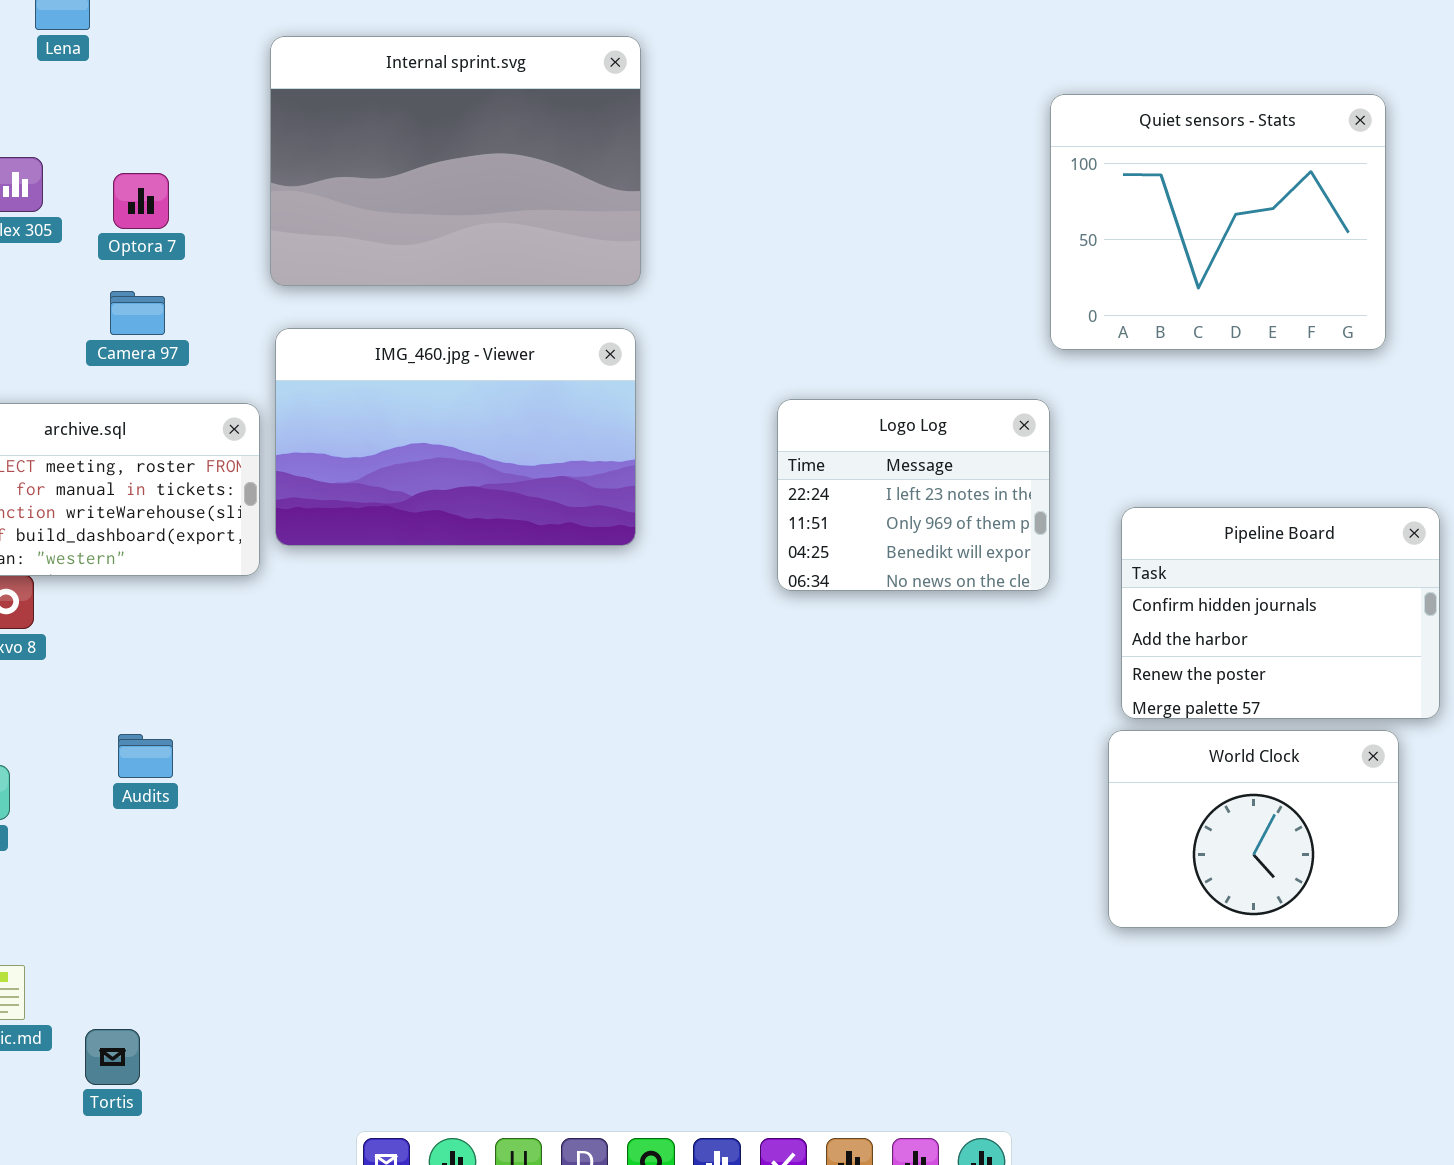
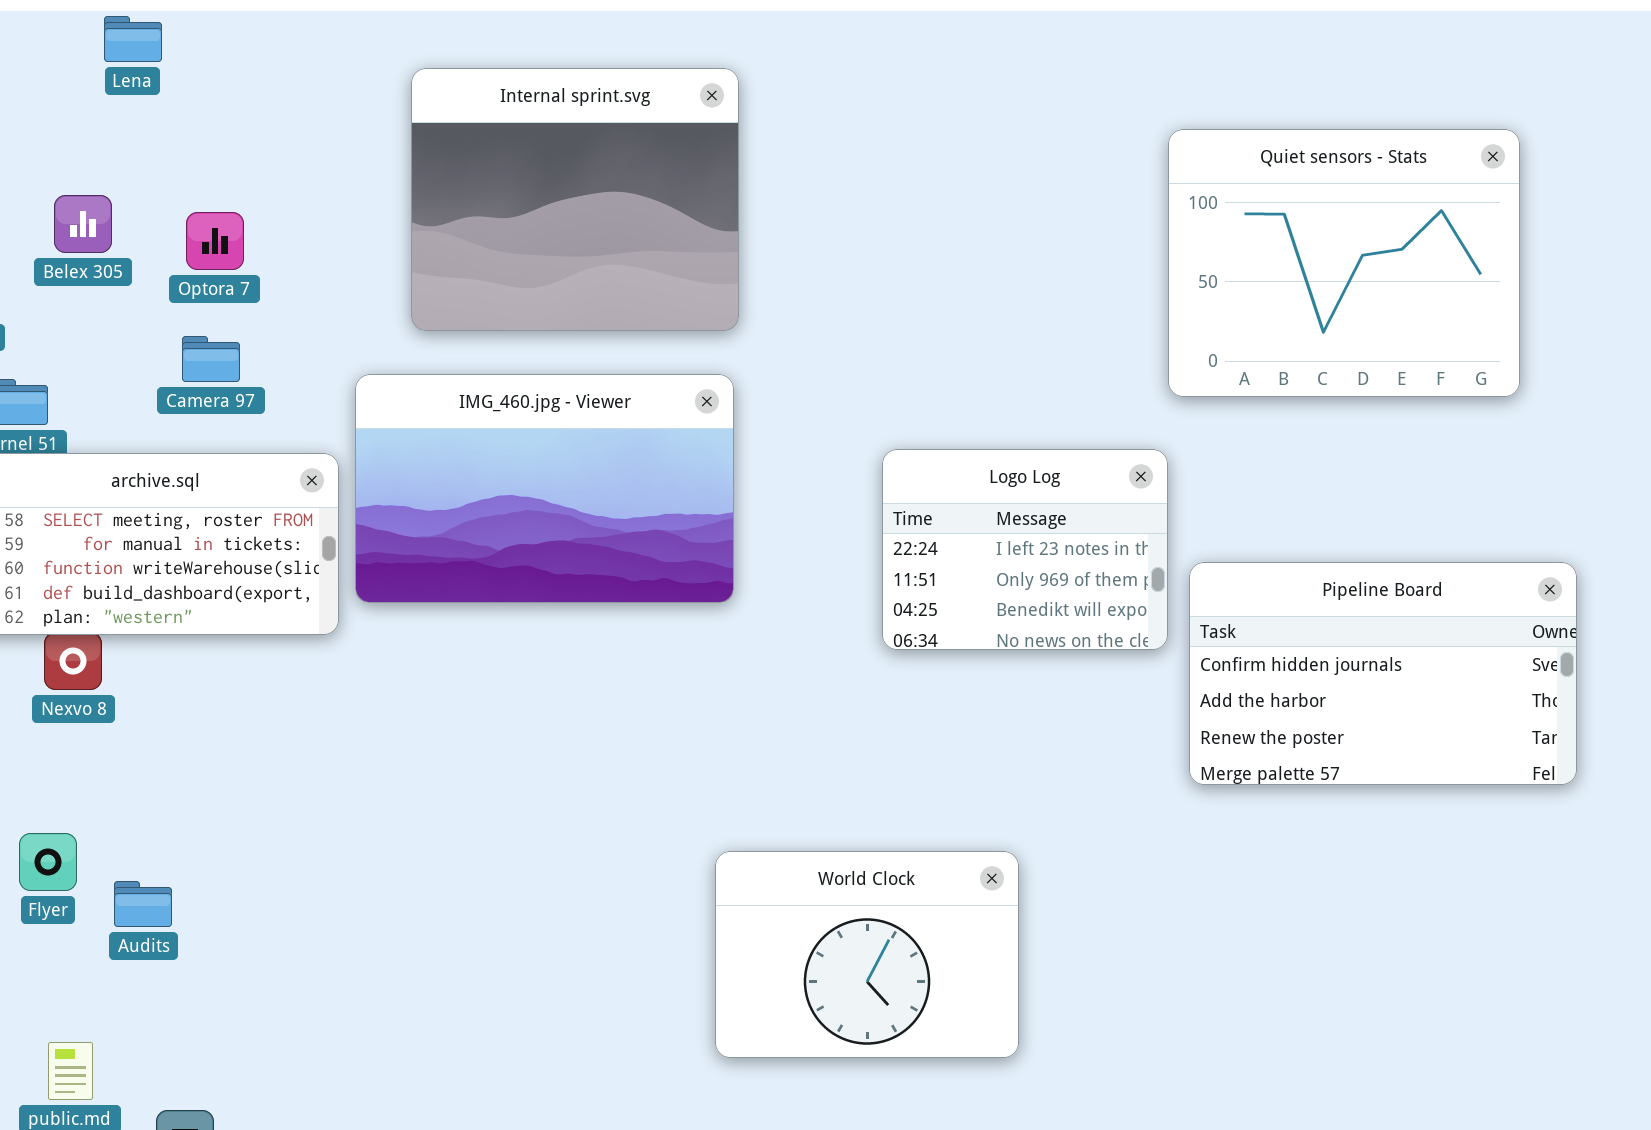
Internal sprint.svg: [270,36,641,286] -> [411,68,739,331], resized
Pipeline Board: [1121,507,1440,719] -> [1189,562,1577,785], resized
World Clock: [1108,730,1399,928] -> [715,851,1019,1058], moved
Audits: [118,734,173,778] -> [114,881,172,927], moved

